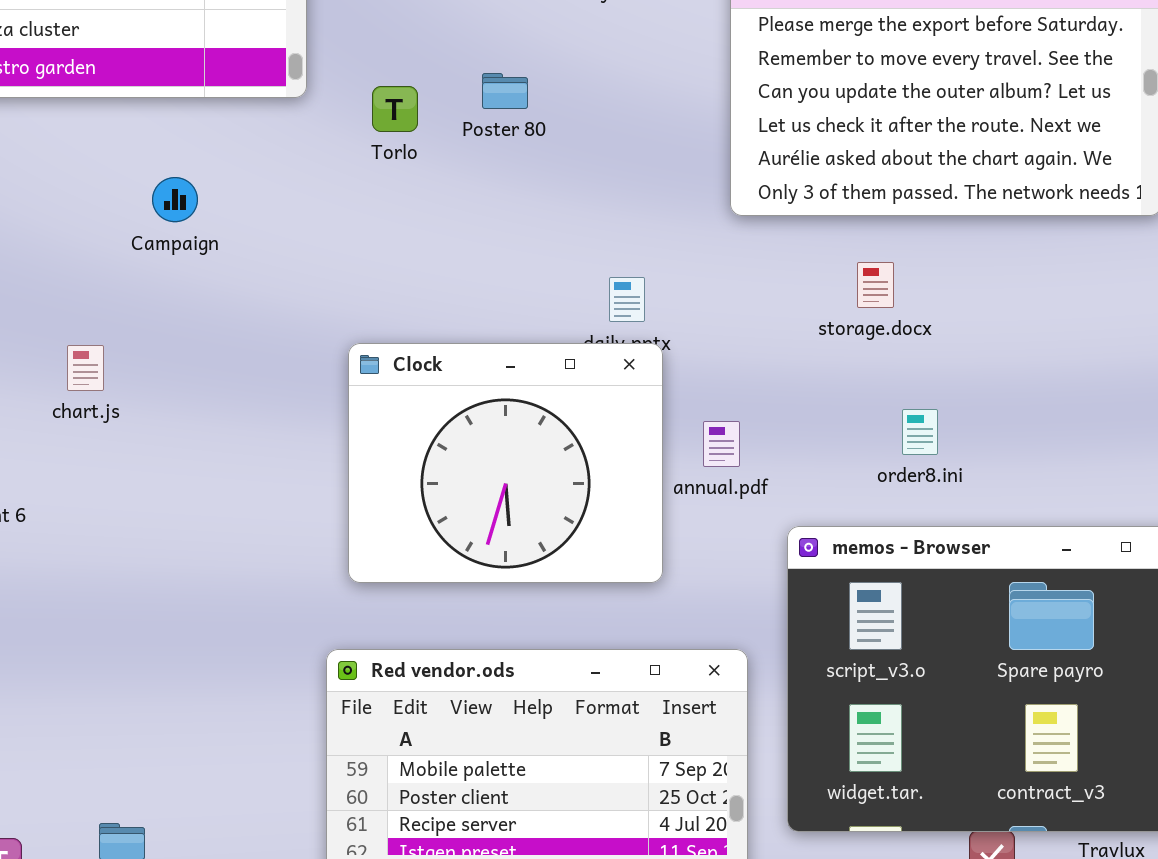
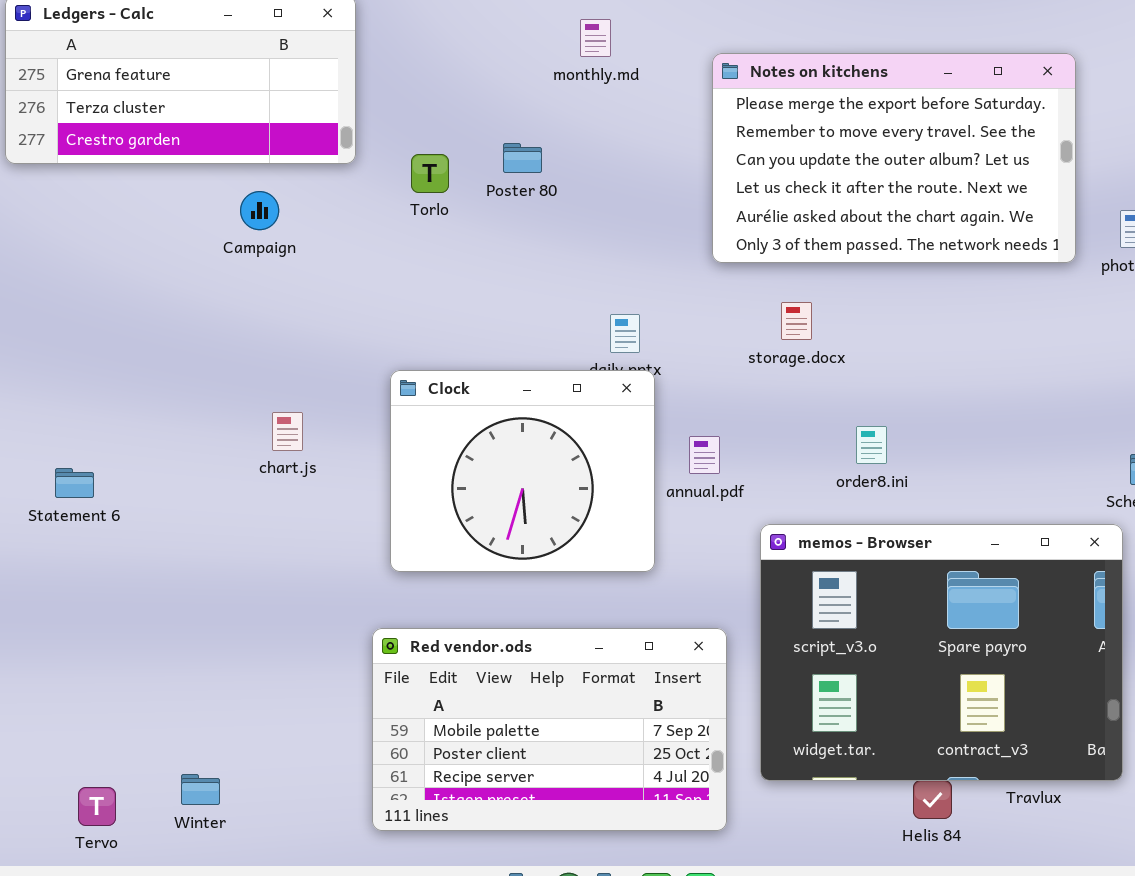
Campaign: [152,177,198,222] -> [240,191,279,230], moved
storage.docx: [857,262,894,308] -> [781,302,812,340], moved
chart.js: [67,345,104,391] -> [272,412,303,451], moved

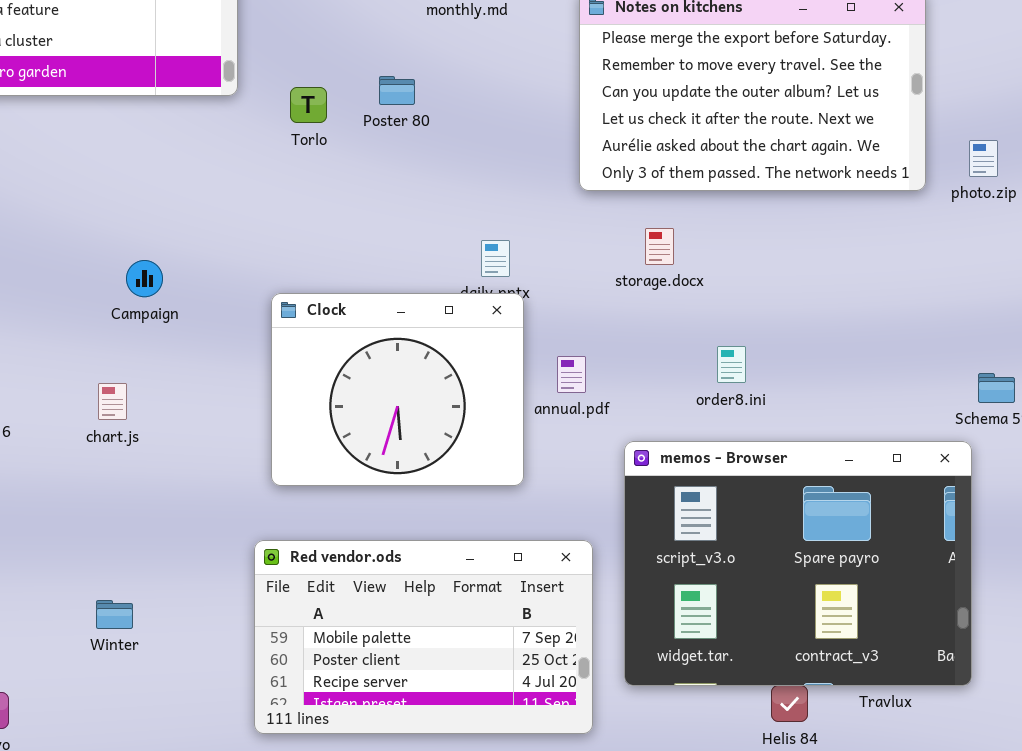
Campaign: [240,191,279,230] -> [126,260,163,297], moved
chart.js: [272,412,303,451] -> [98,383,127,420], moved
Winter: [181,774,220,805] -> [96,600,133,629], moved

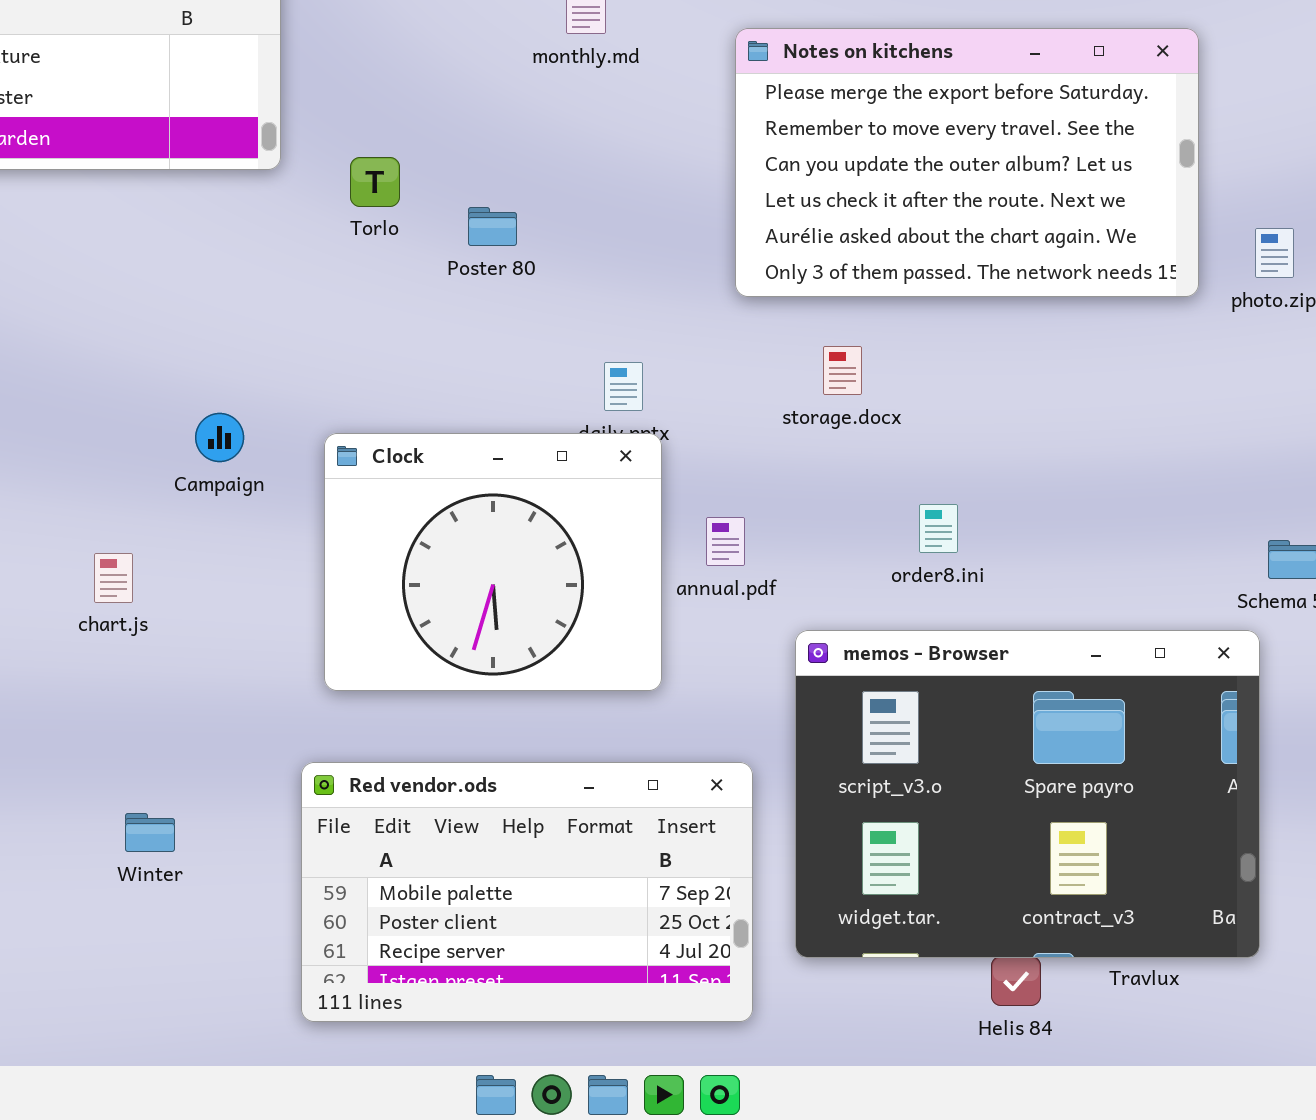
Poster 80: [379,76,415,105] -> [468,207,517,246], moved
Campaign: [126,260,163,297] -> [195,413,244,462], moved
Winter: [96,600,133,629] -> [125,813,175,852], moved

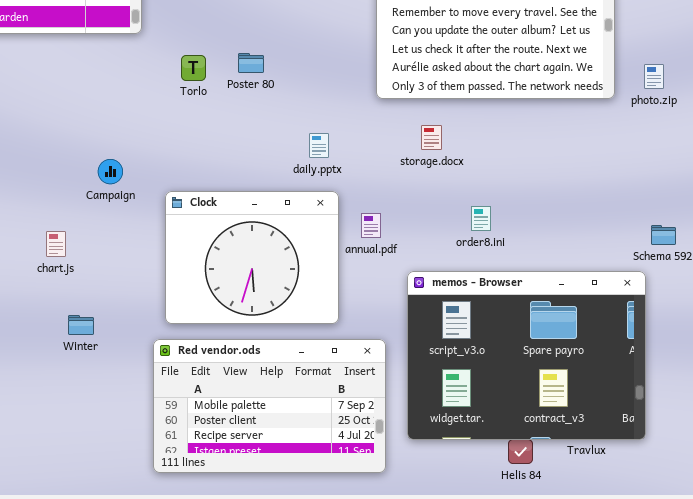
Torlo: [350,157,400,207] -> [181,55,206,81], moved
Clock: [324,433,662,691] -> [165,191,339,324], moved
Winter: [125,813,175,852] -> [68,315,94,335], moved

